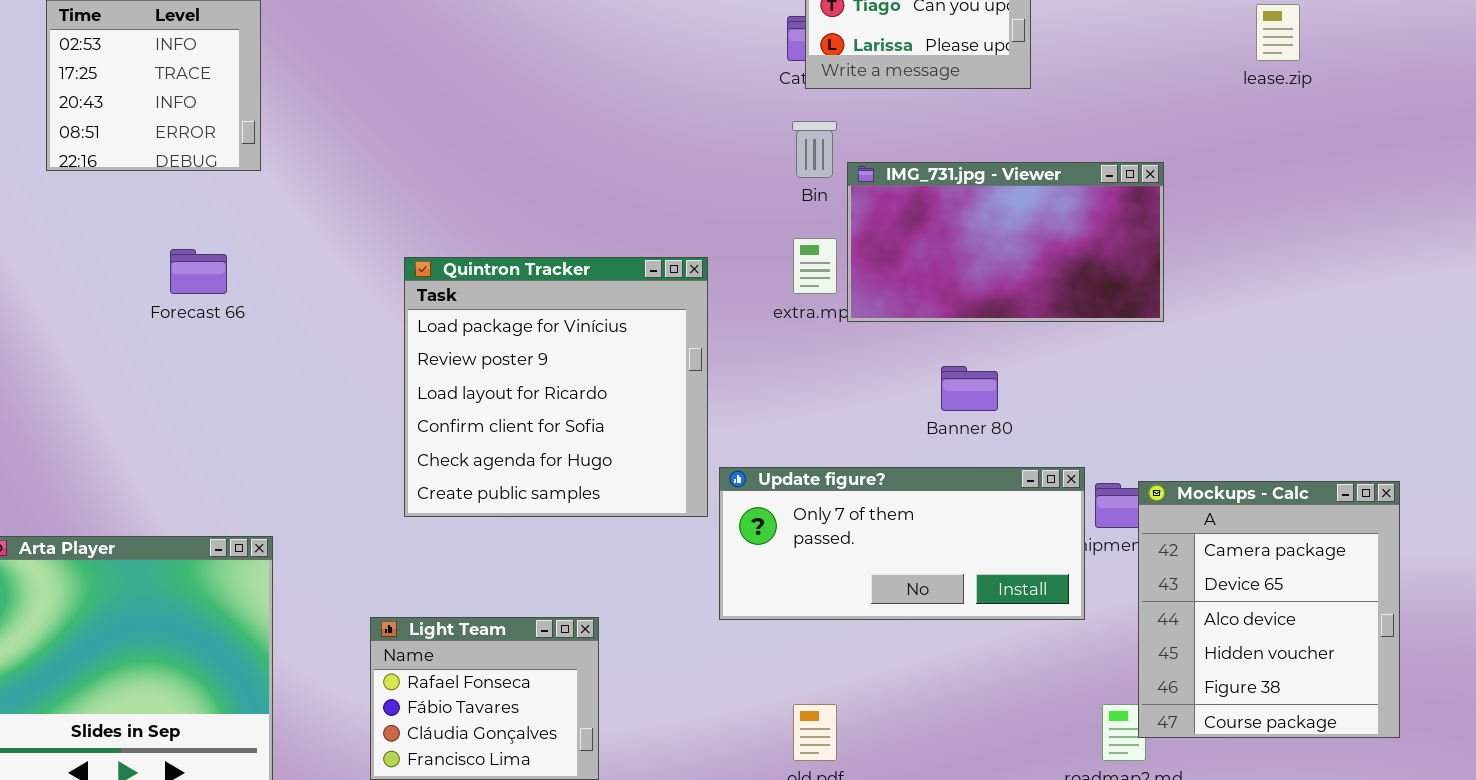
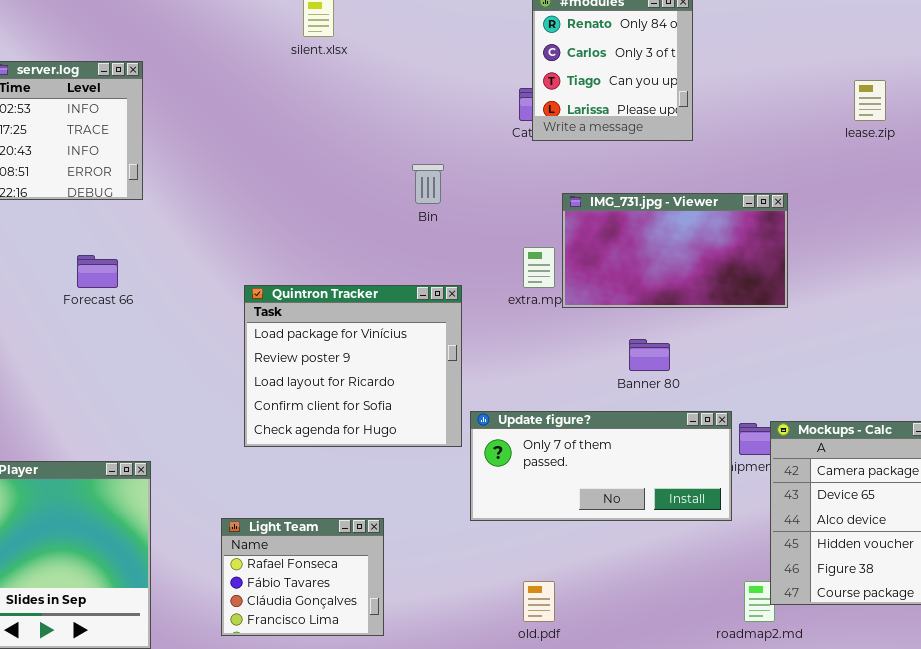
Bin: [792,121,837,178] -> [412,164,444,204], moved
Quintron Tracker: [404,257,708,517] -> [244,285,462,447], resized

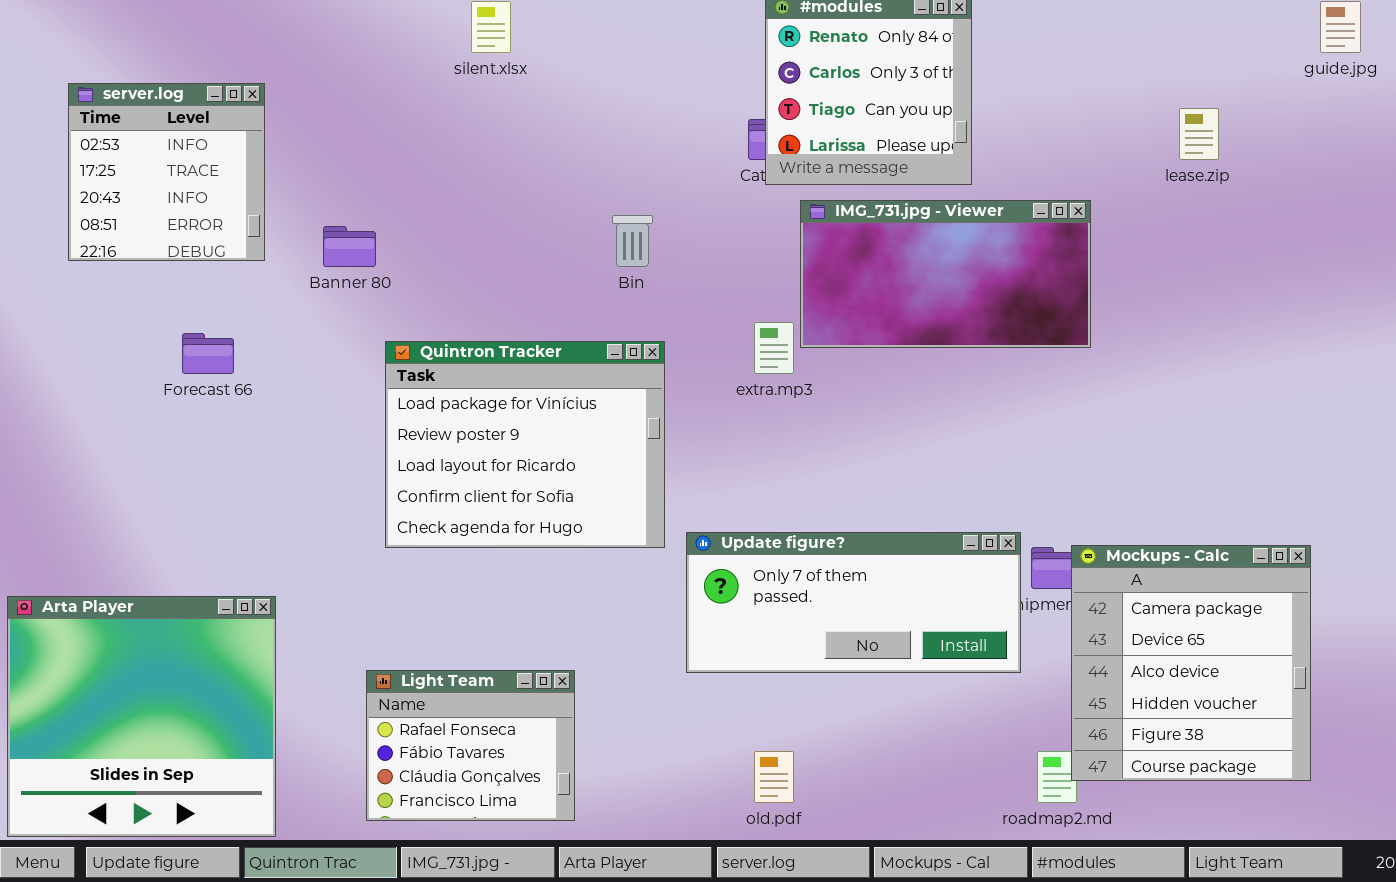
IMG_731.jpg - Viewer: [562,193,788,308] -> [800,200,1091,348], moved
Quintron Tracker: [244,285,462,447] -> [385,341,665,548], moved
Banner 80: [629,339,670,371] -> [323,226,376,267], moved

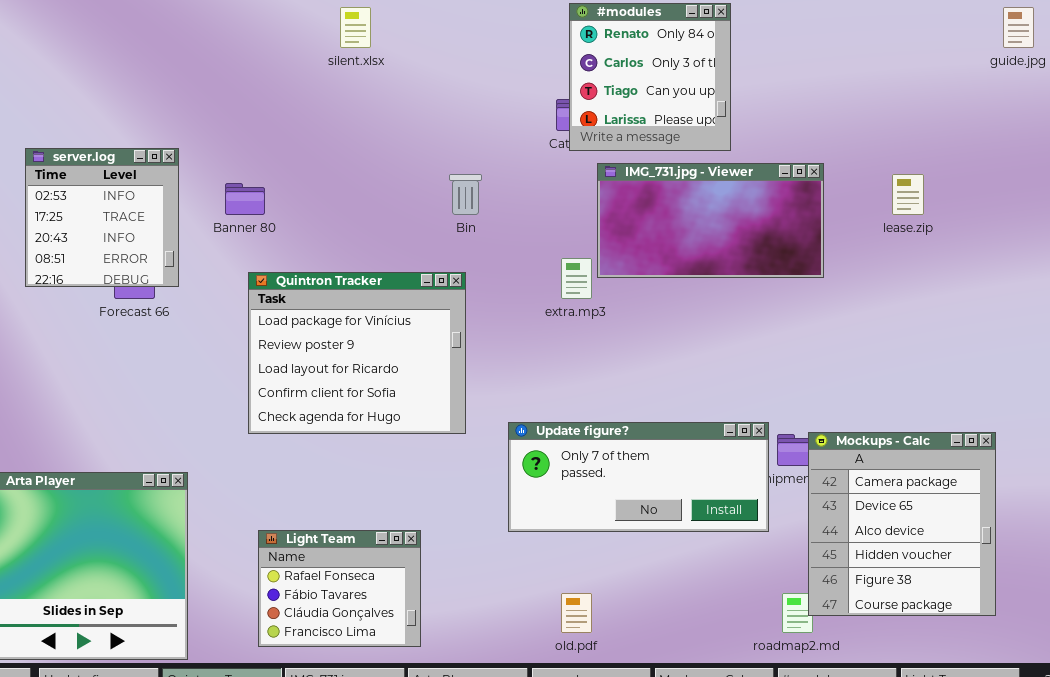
server.log: [68,83,265,261] -> [25,148,179,287], moved
lease.zip: [1179,108,1219,160] -> [892,174,924,215], moved
Quintron Tracker: [385,341,665,548] -> [248,272,466,434], moved

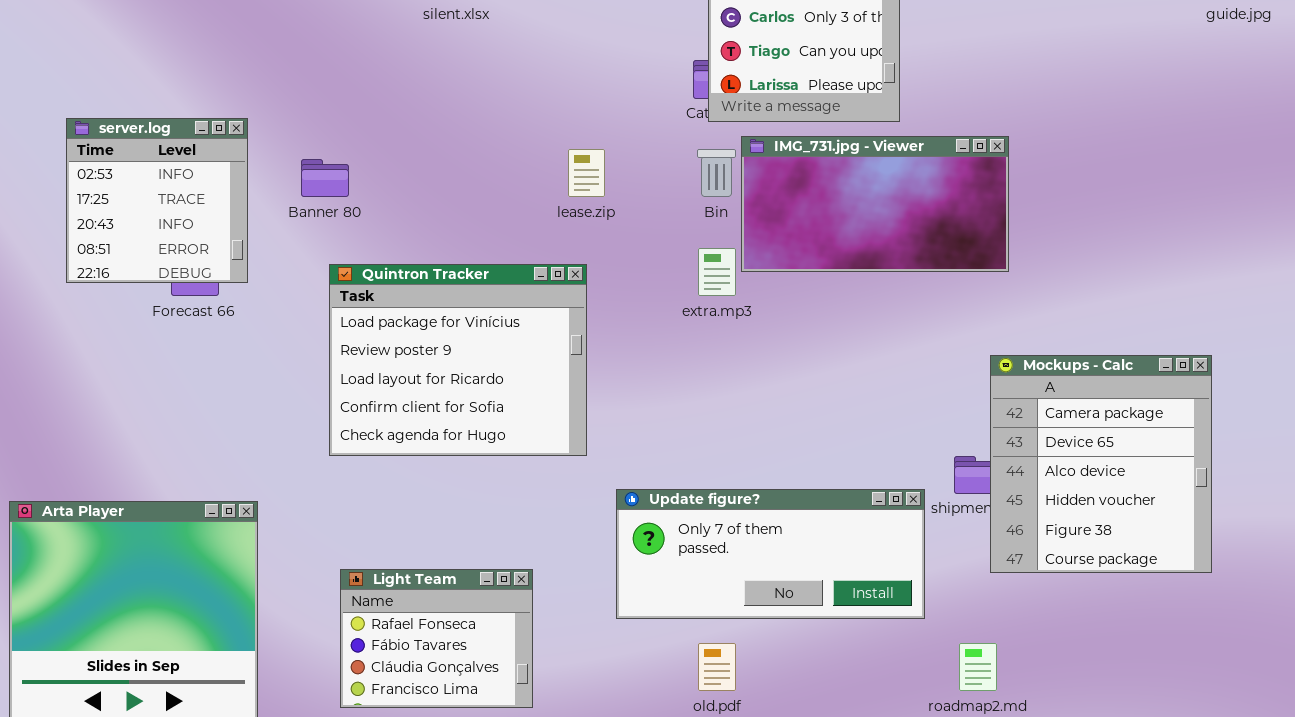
Bin: [449,174,482,215] -> [697,149,736,197], moved
lease.zip: [892,174,924,215] -> [568,149,605,197], moved
Update figure?: [508,422,769,532] -> [616,489,925,619], moved
Mockups - Calc: [808,432,996,616] -> [990,355,1212,573], moved

